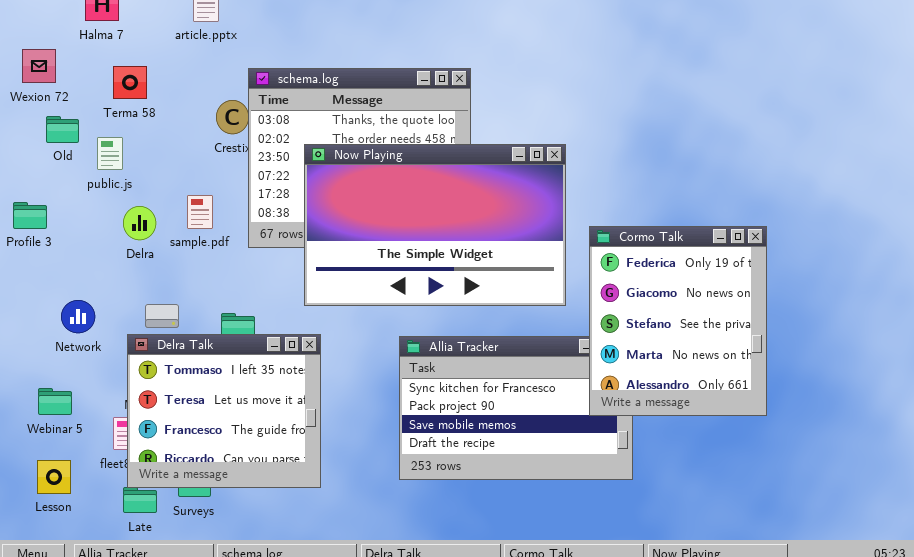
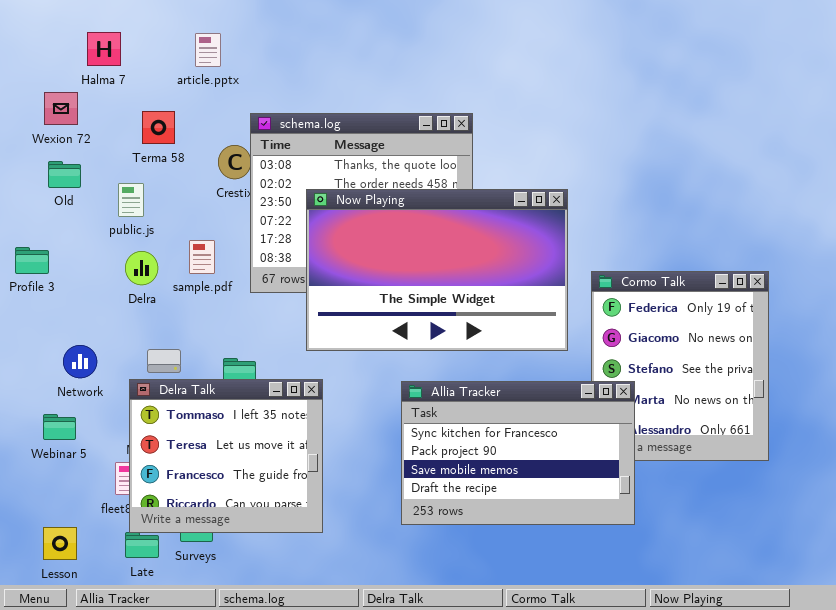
Wexion 72: [22,49,56,83] -> [44,92,78,125], moved
Terma 58: [113,66,147,99] -> [142,111,175,144], moved
public.js: [97,137,123,170] -> [118,183,144,217], moved
Allia Tracker: [399,336,633,480] -> [401,381,635,525], raised
Webinar 5: [38,388,72,415] -> [43,414,76,440], moved
Lesson: [37,460,71,494] -> [43,527,77,560], moved

